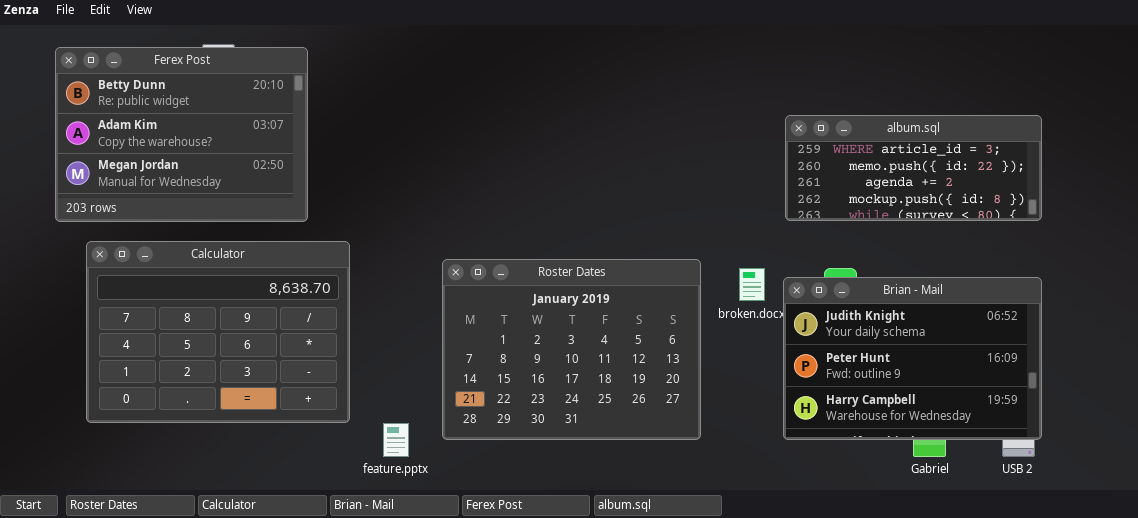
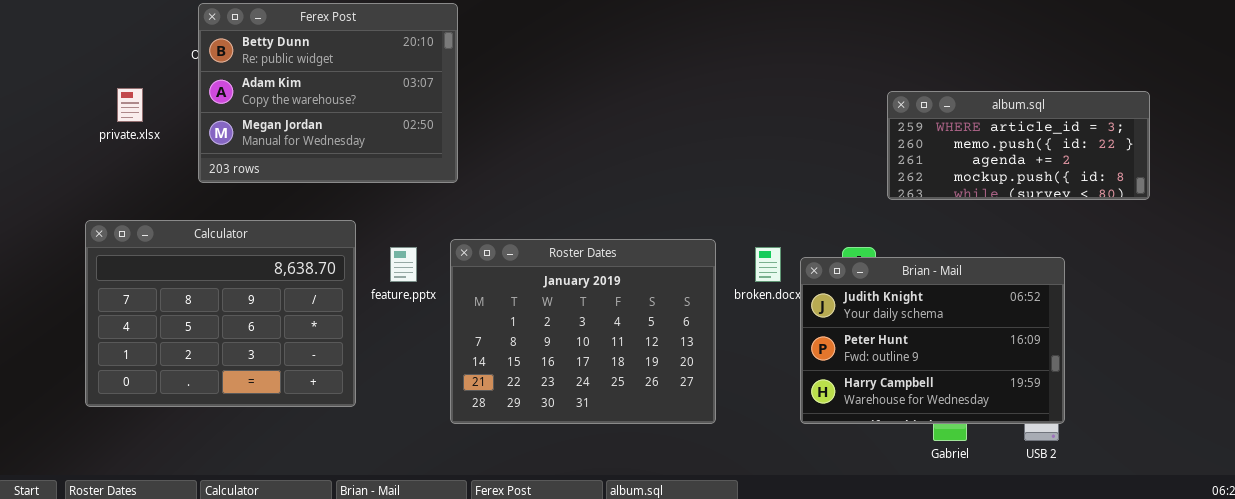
Ferex Post: [55,47,308,222] -> [198,3,458,183], moved
album.sql: [785,115,1042,221] -> [887,91,1150,200], moved
feature.pptx: [383,423,409,457] -> [390,247,417,282], moved

